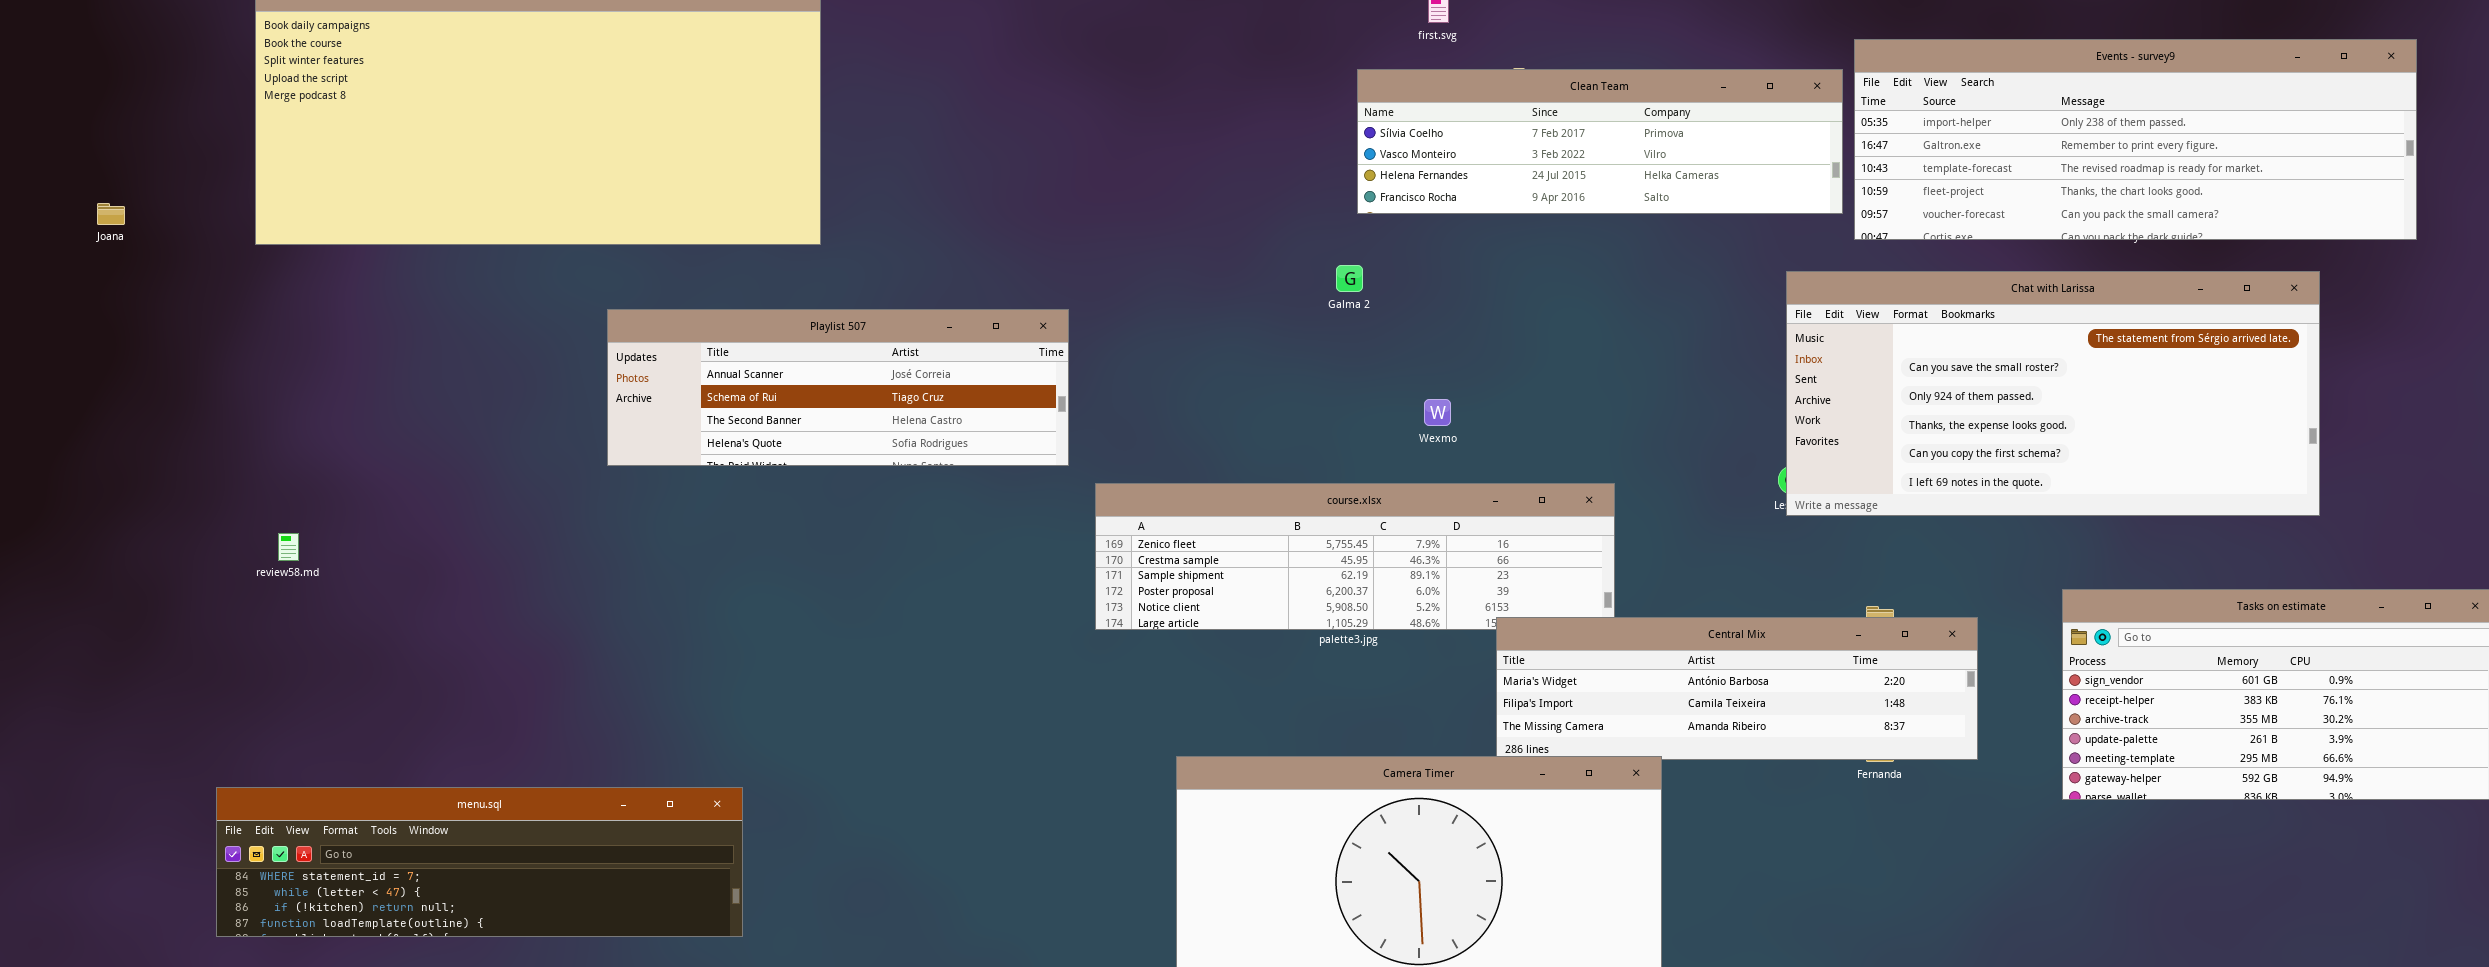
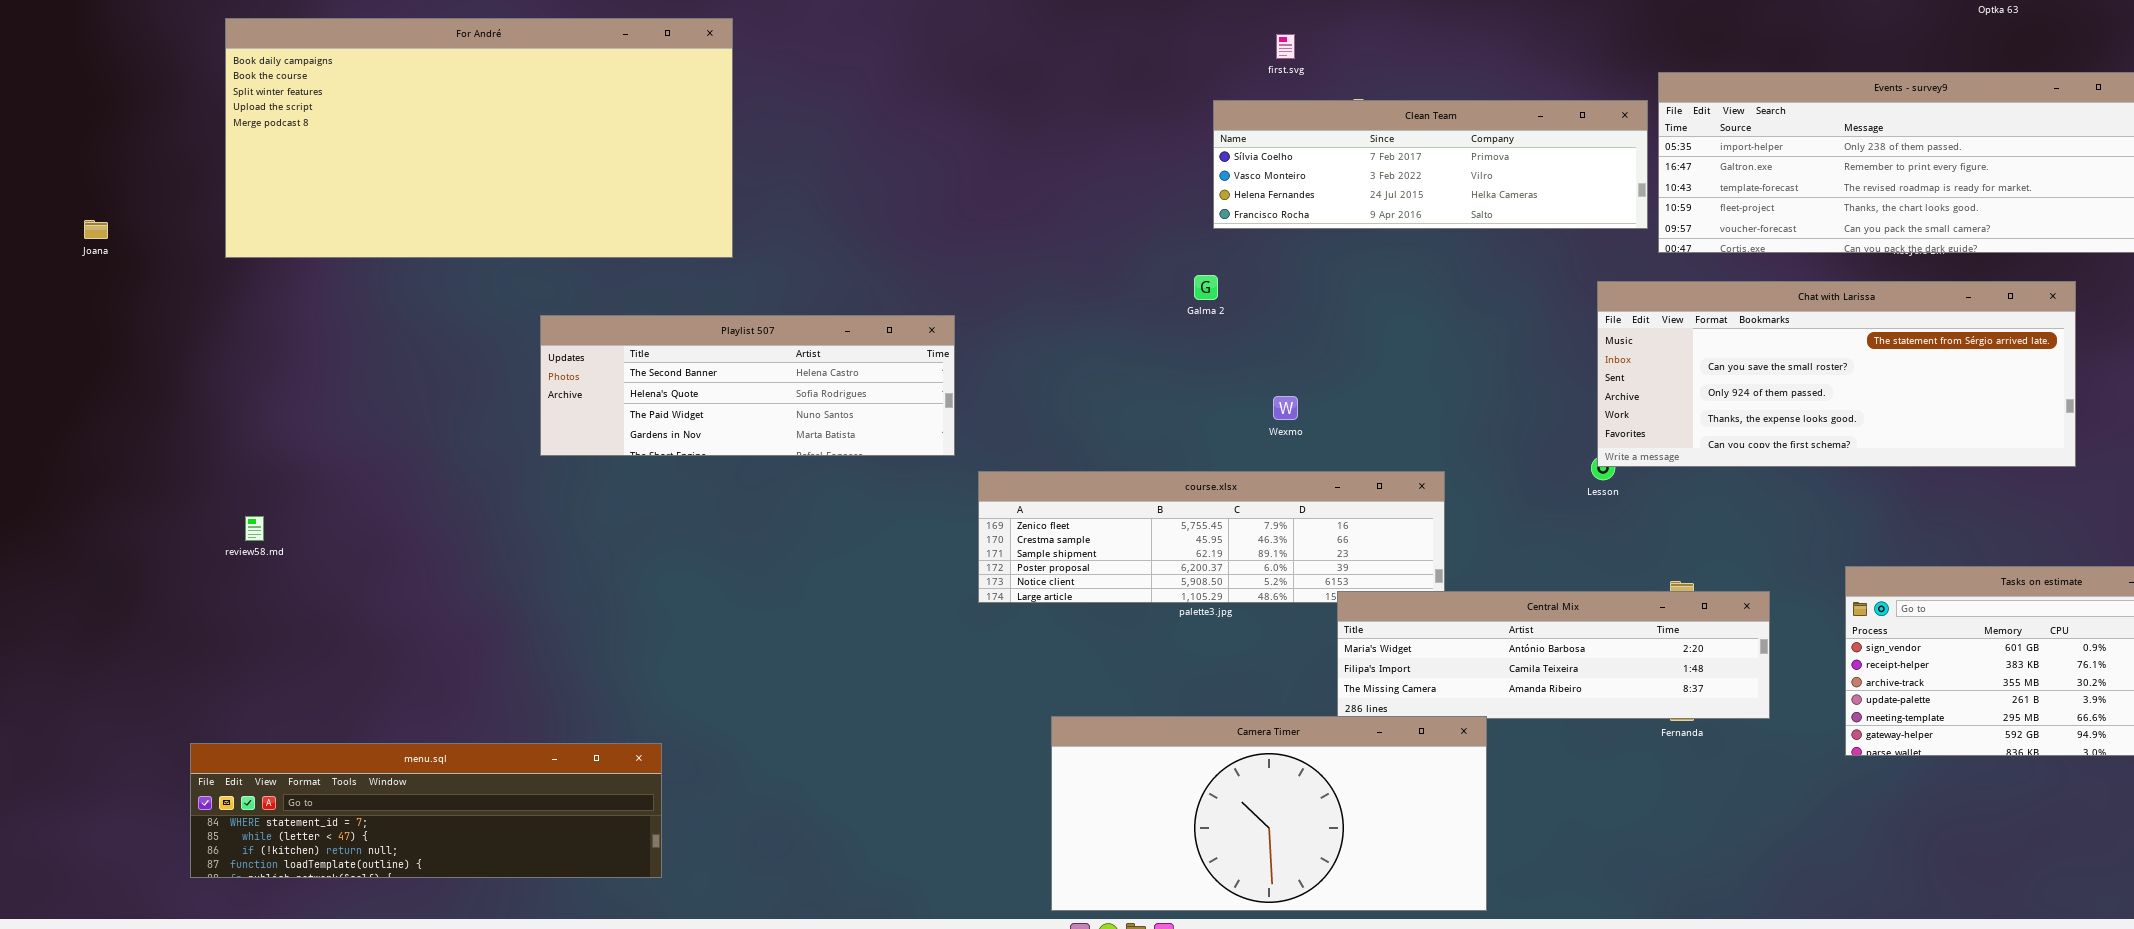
Chat with Larissa: [1786,271,2320,516] -> [1597,281,2076,467], resized
Playlist 507: [607,309,1069,466] -> [540,315,955,456], scrolled down 2 rows

